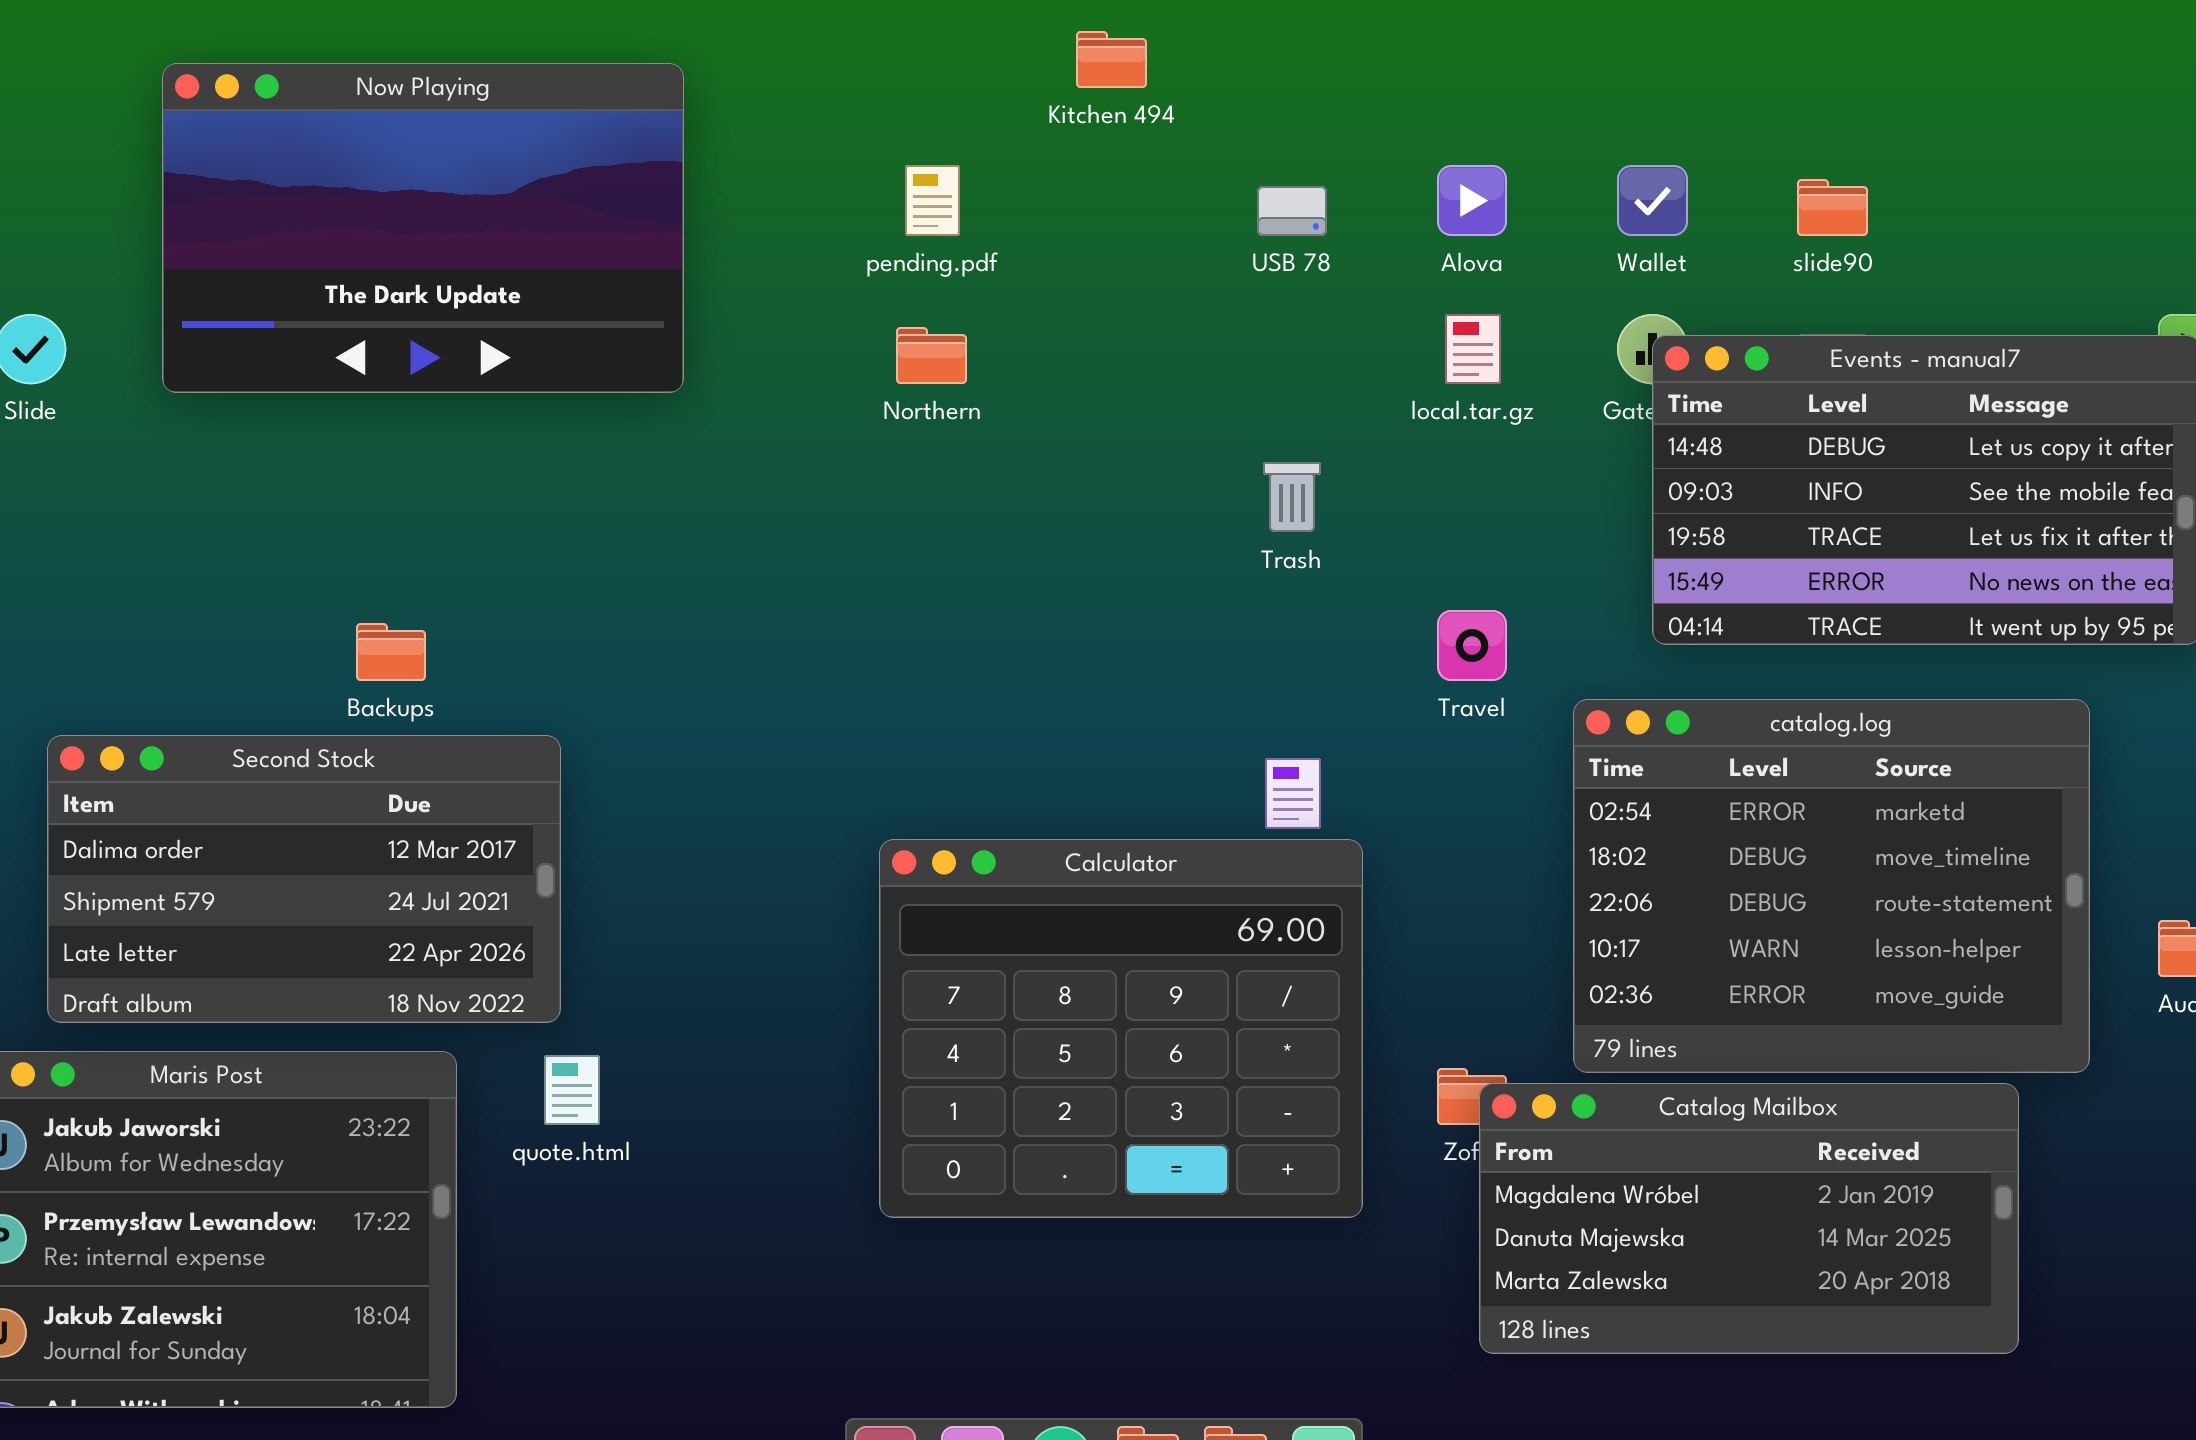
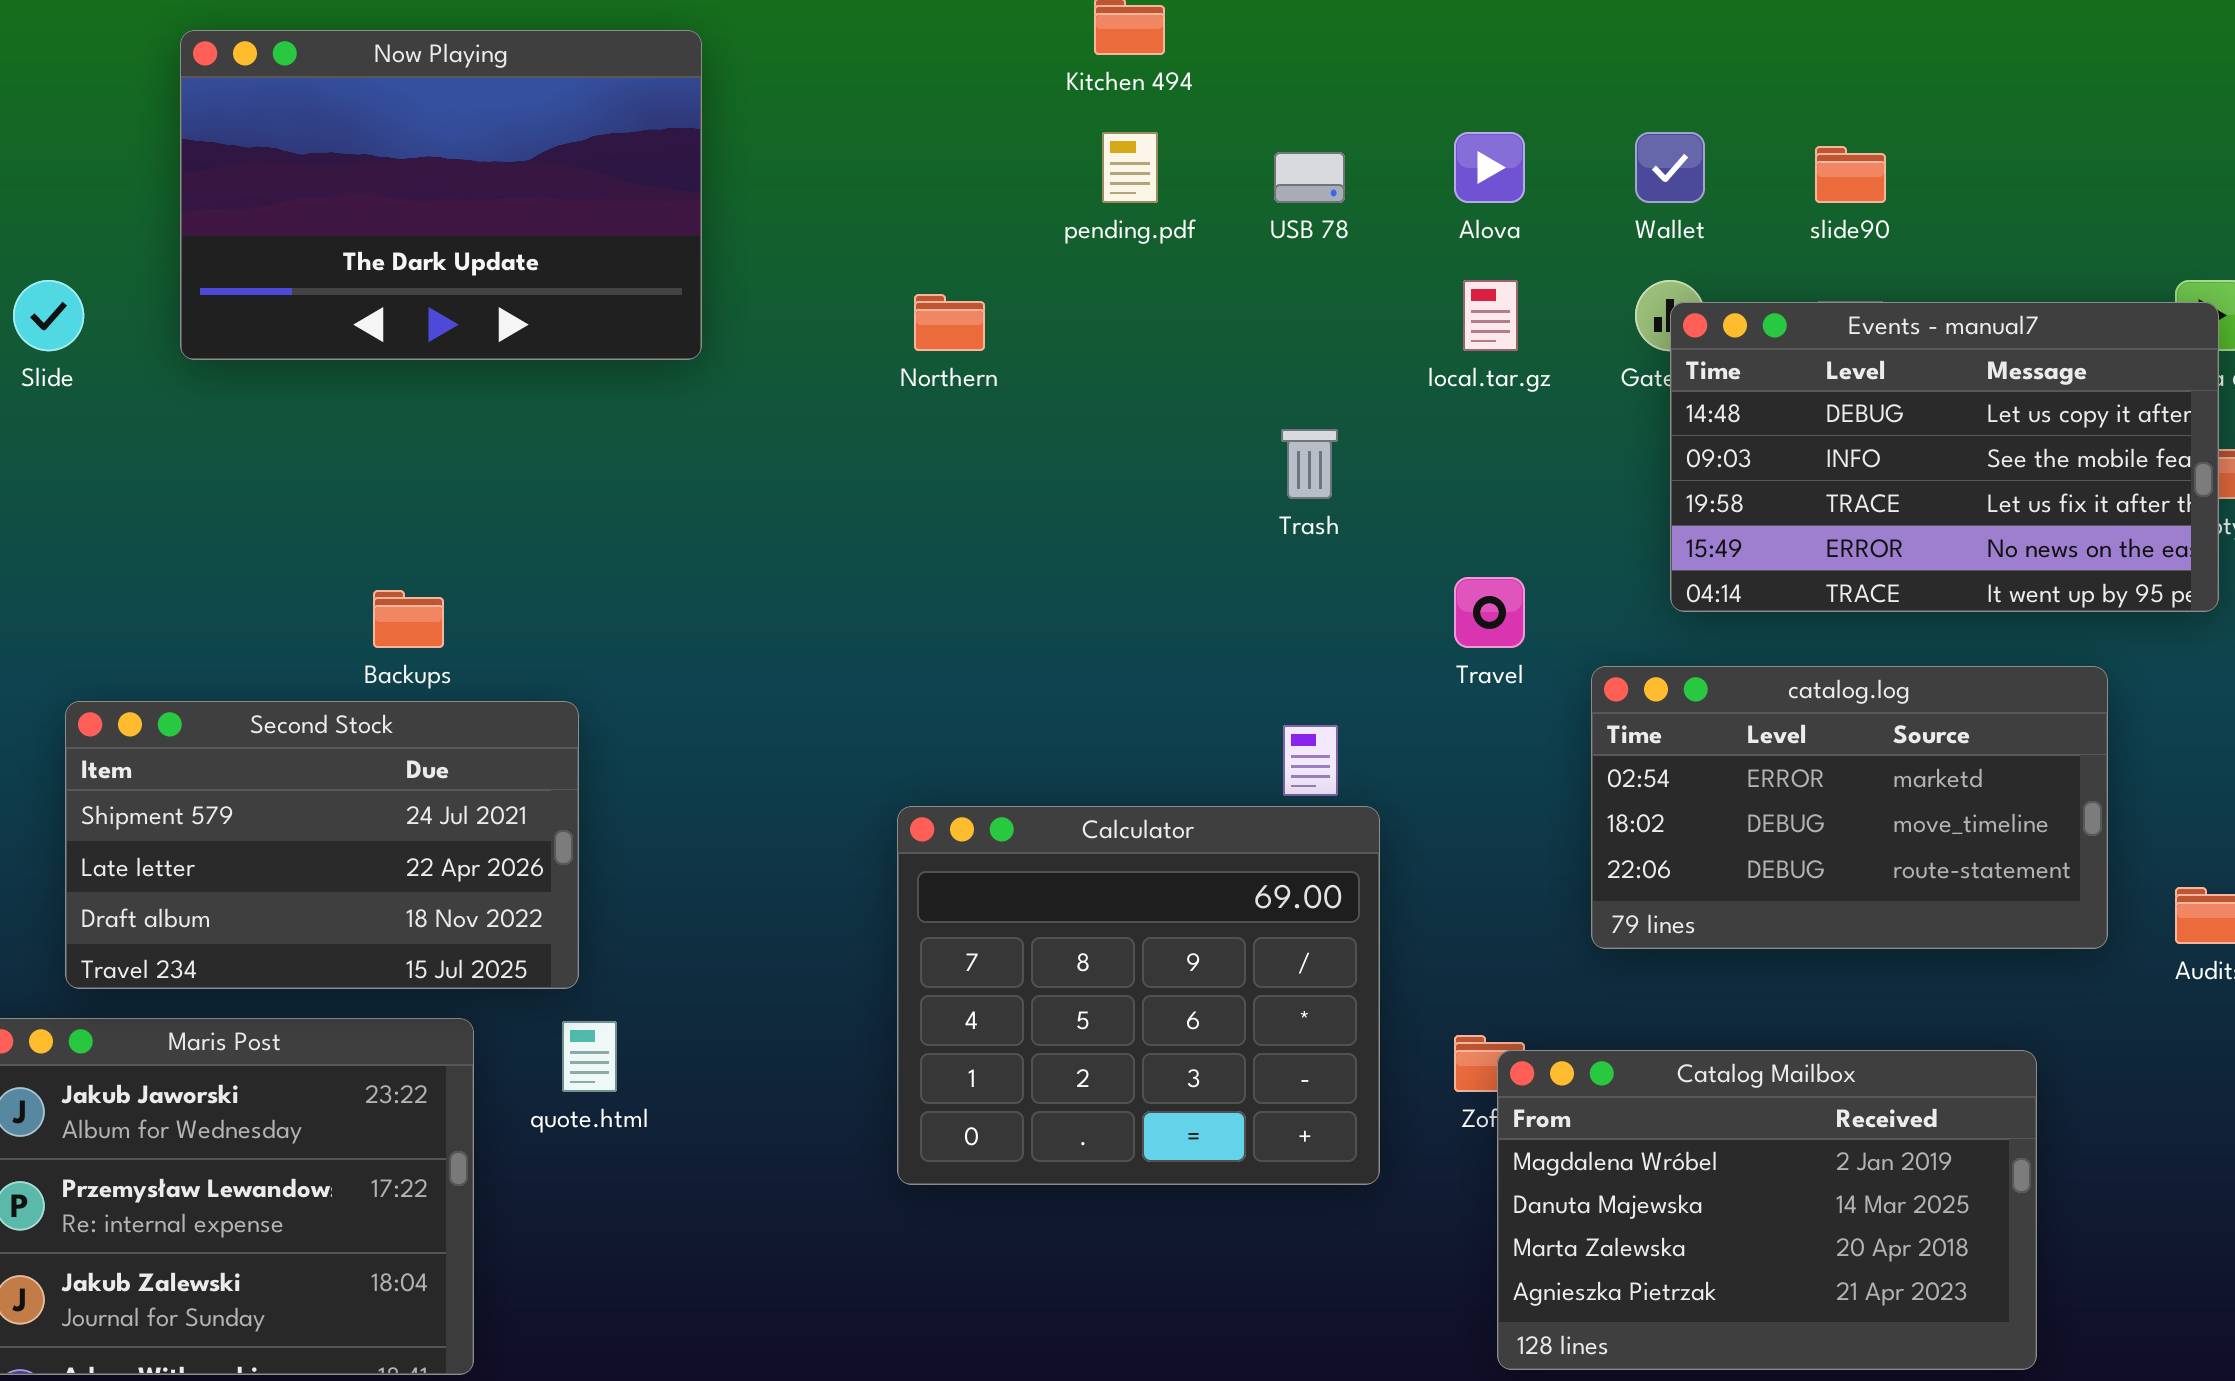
pending.pdf: [905,165,960,236] -> [1102,132,1158,203], moved
catalog.log: [1573,699,2090,1073] -> [1591,666,2108,949], resized
Second Stock: [47,735,561,1023] -> [65,701,579,989], scrolled down 1 row
Catalog Mailbox: [1479,1083,2019,1354] -> [1497,1050,2037,1370], resized

